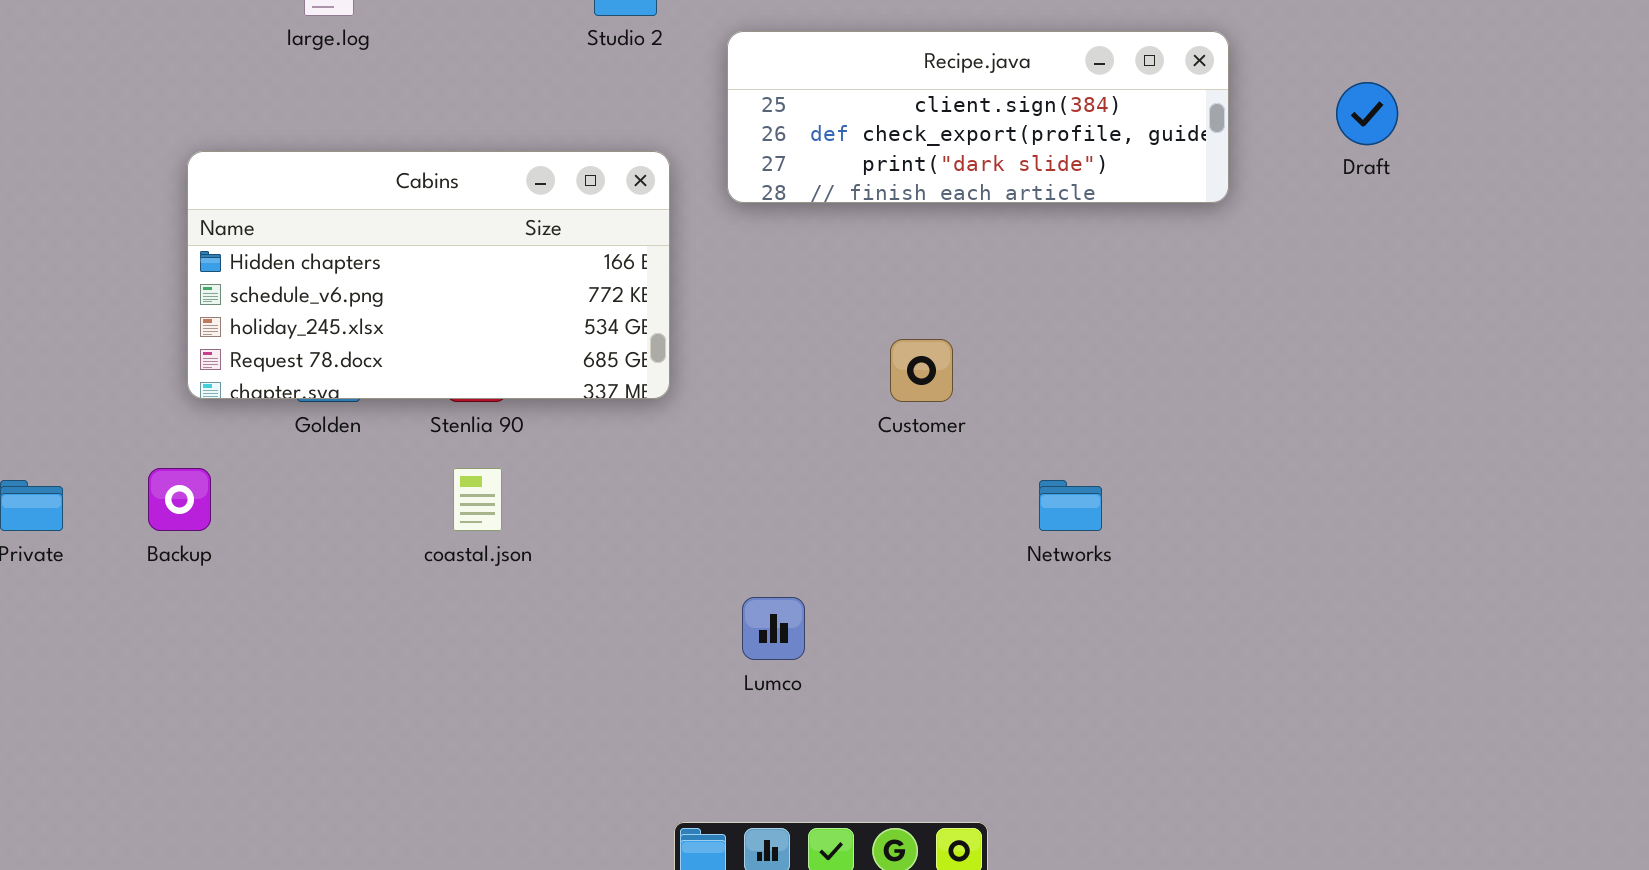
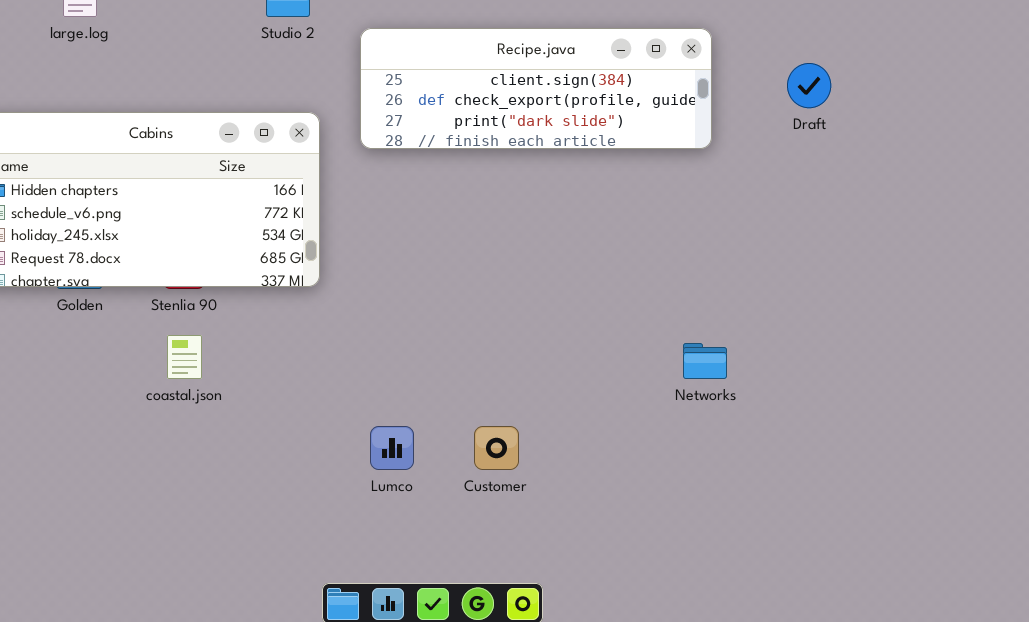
Customer: [890,339,953,402] -> [474,426,519,470], moved
Networks: [1039,480,1102,531] -> [683,343,727,379], moved

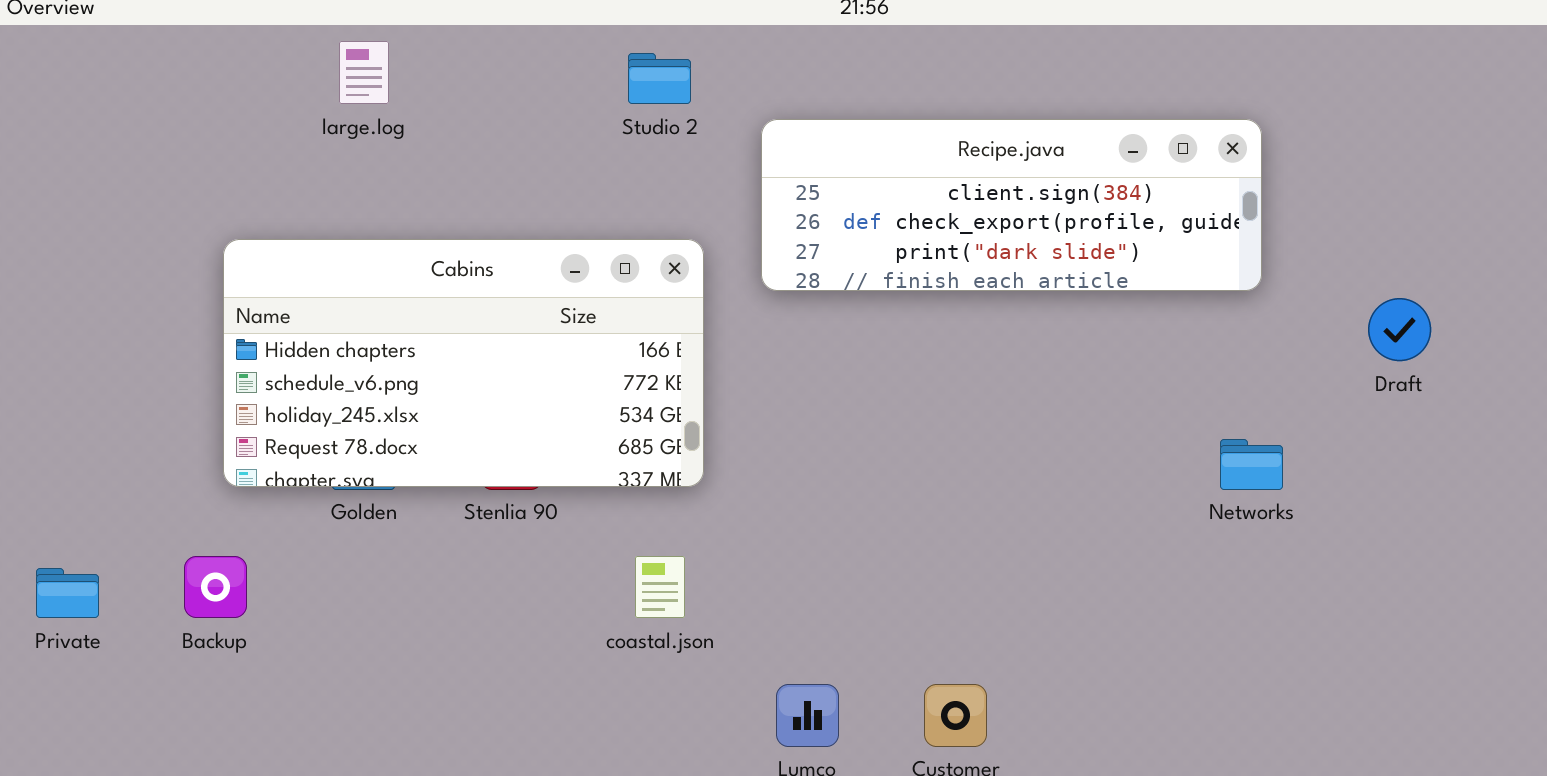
Draft: [787,63,831,108] -> [1368,298,1431,361], moved
coastal.json: [167,335,202,379] -> [635,556,685,618], moved
Networks: [683,343,727,379] -> [1220,439,1283,490], moved

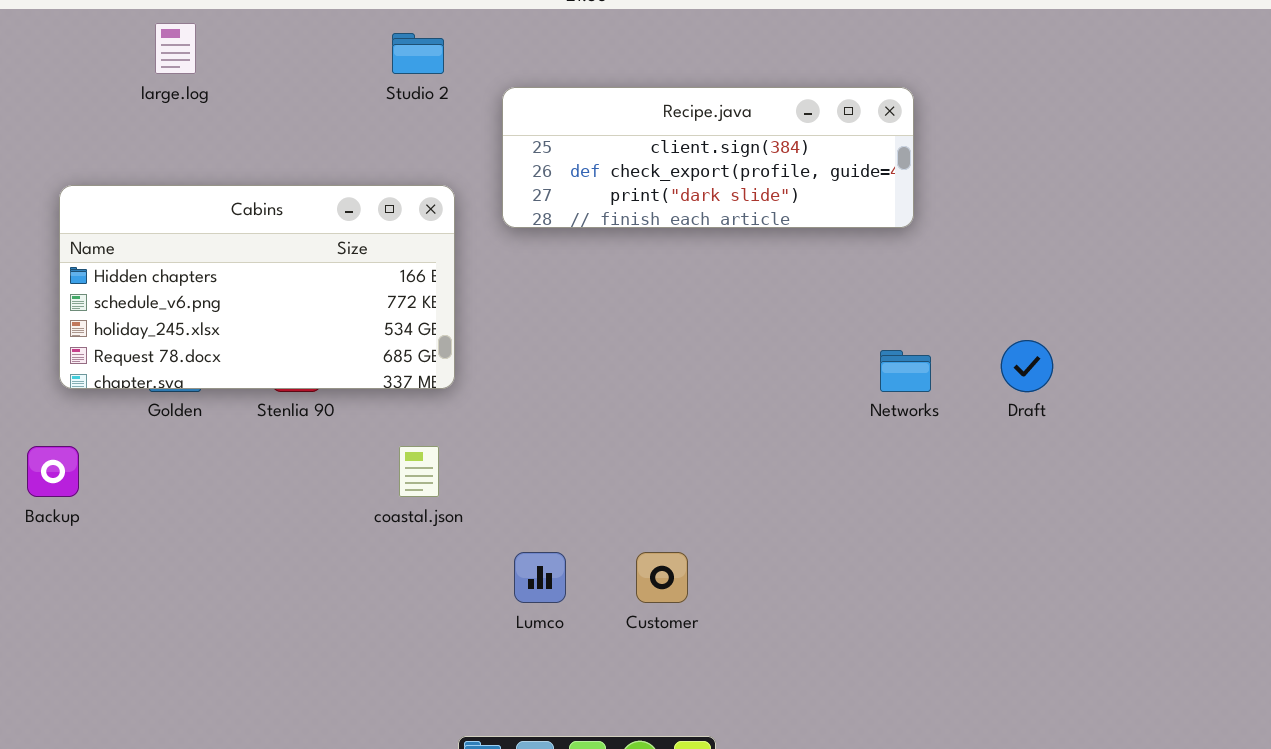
Draft: [1368,298,1431,361] -> [1001,340,1053,392], moved

